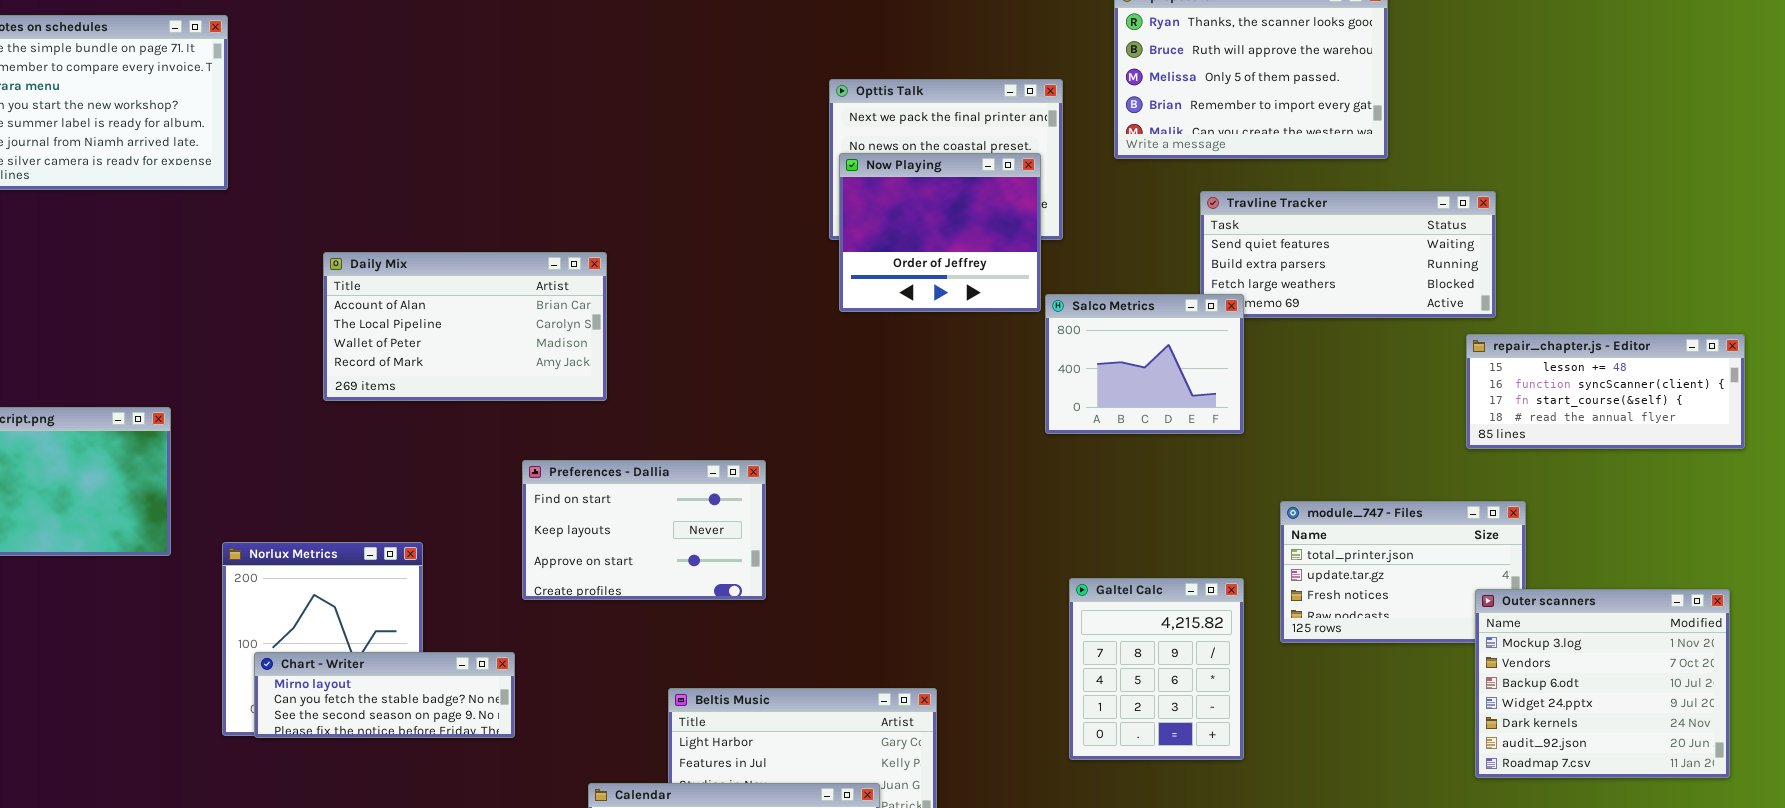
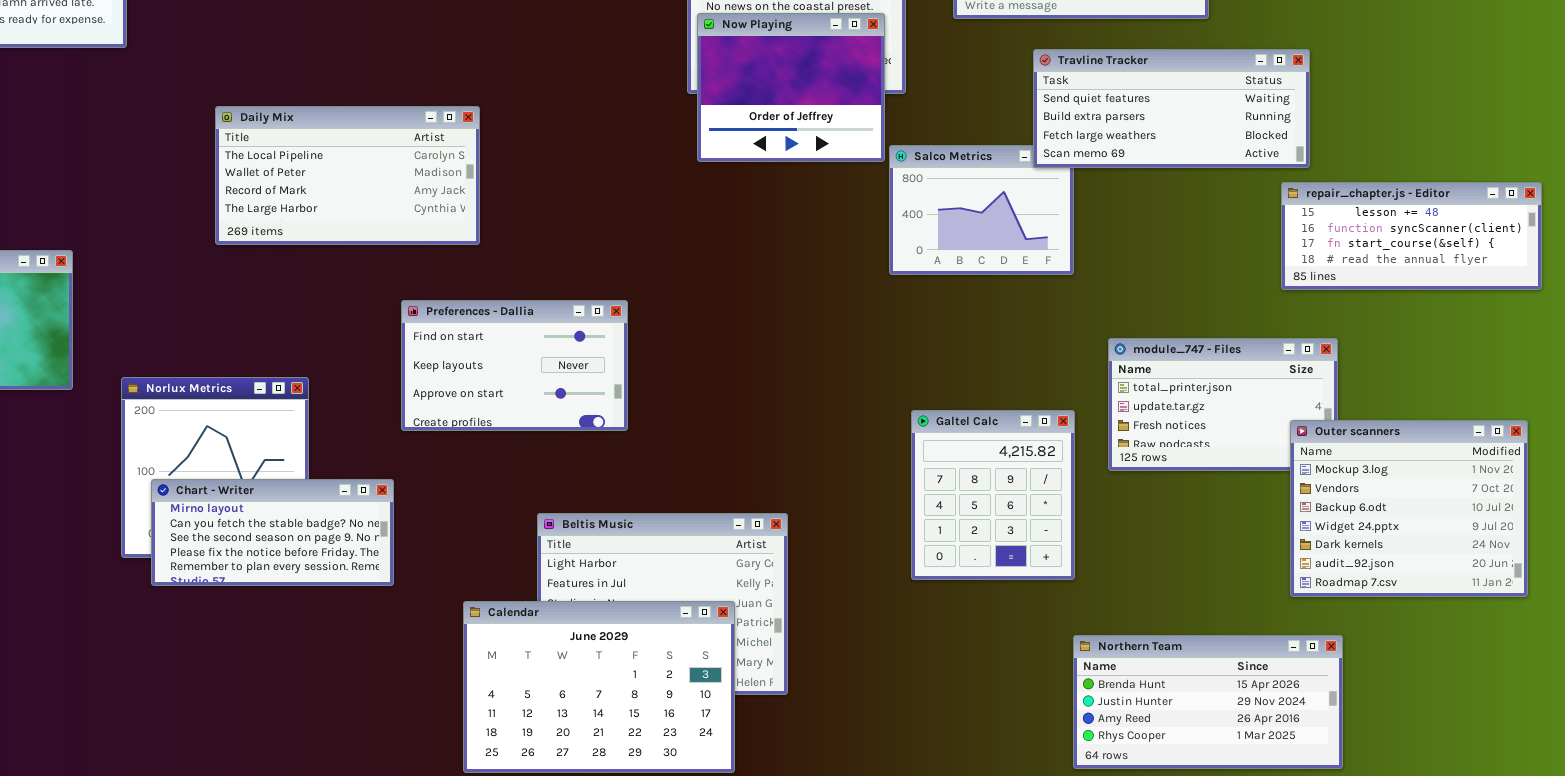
Travline Tracker: [1200,191,1496,318] -> [1033,49,1310,168], raised
Daily Mix: [323,252,607,401] -> [215,106,480,245], scrolled down 1 row
Chart - Writer: [254,652,515,738] -> [151,479,394,586], resized

